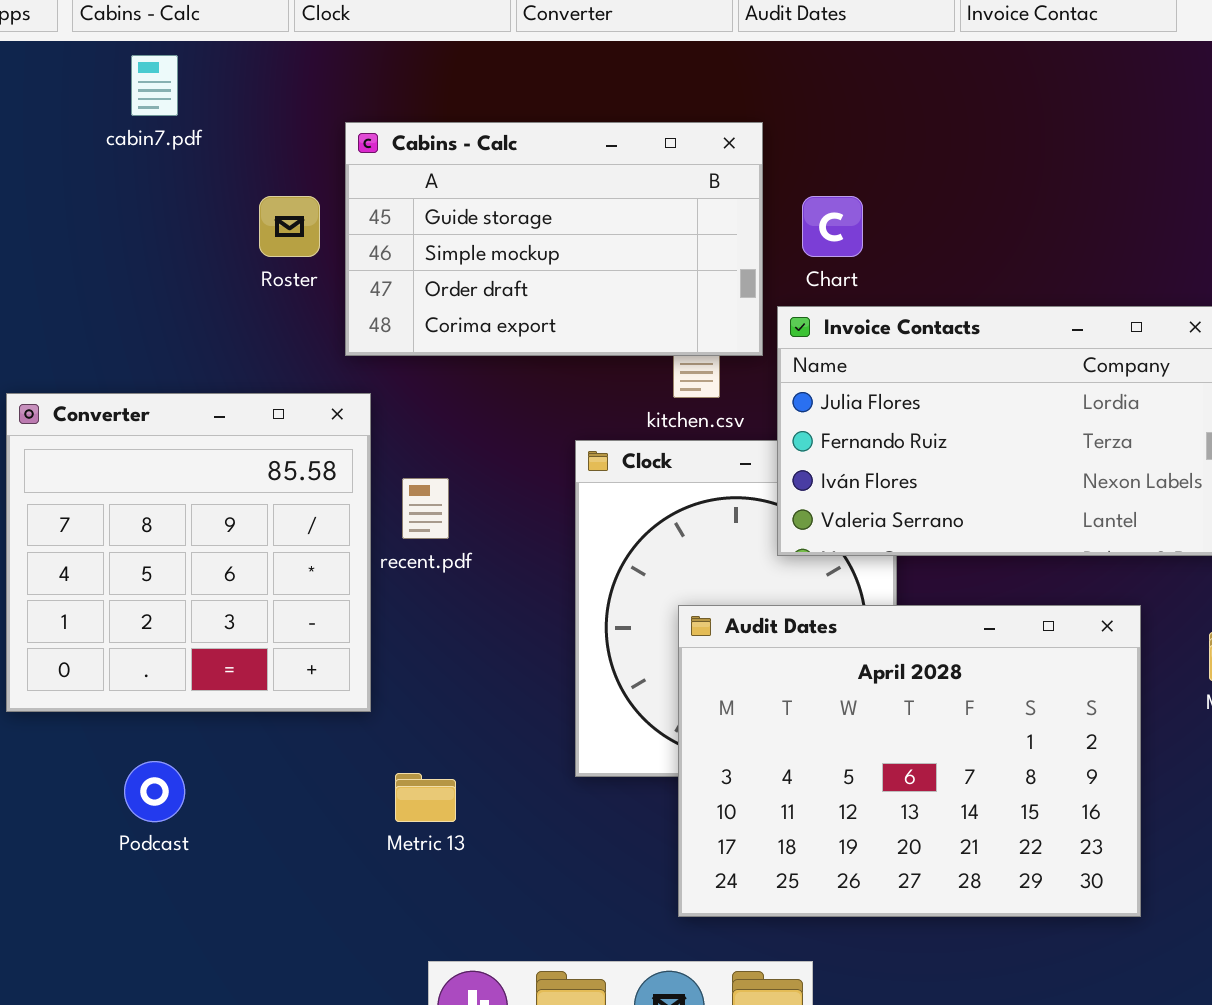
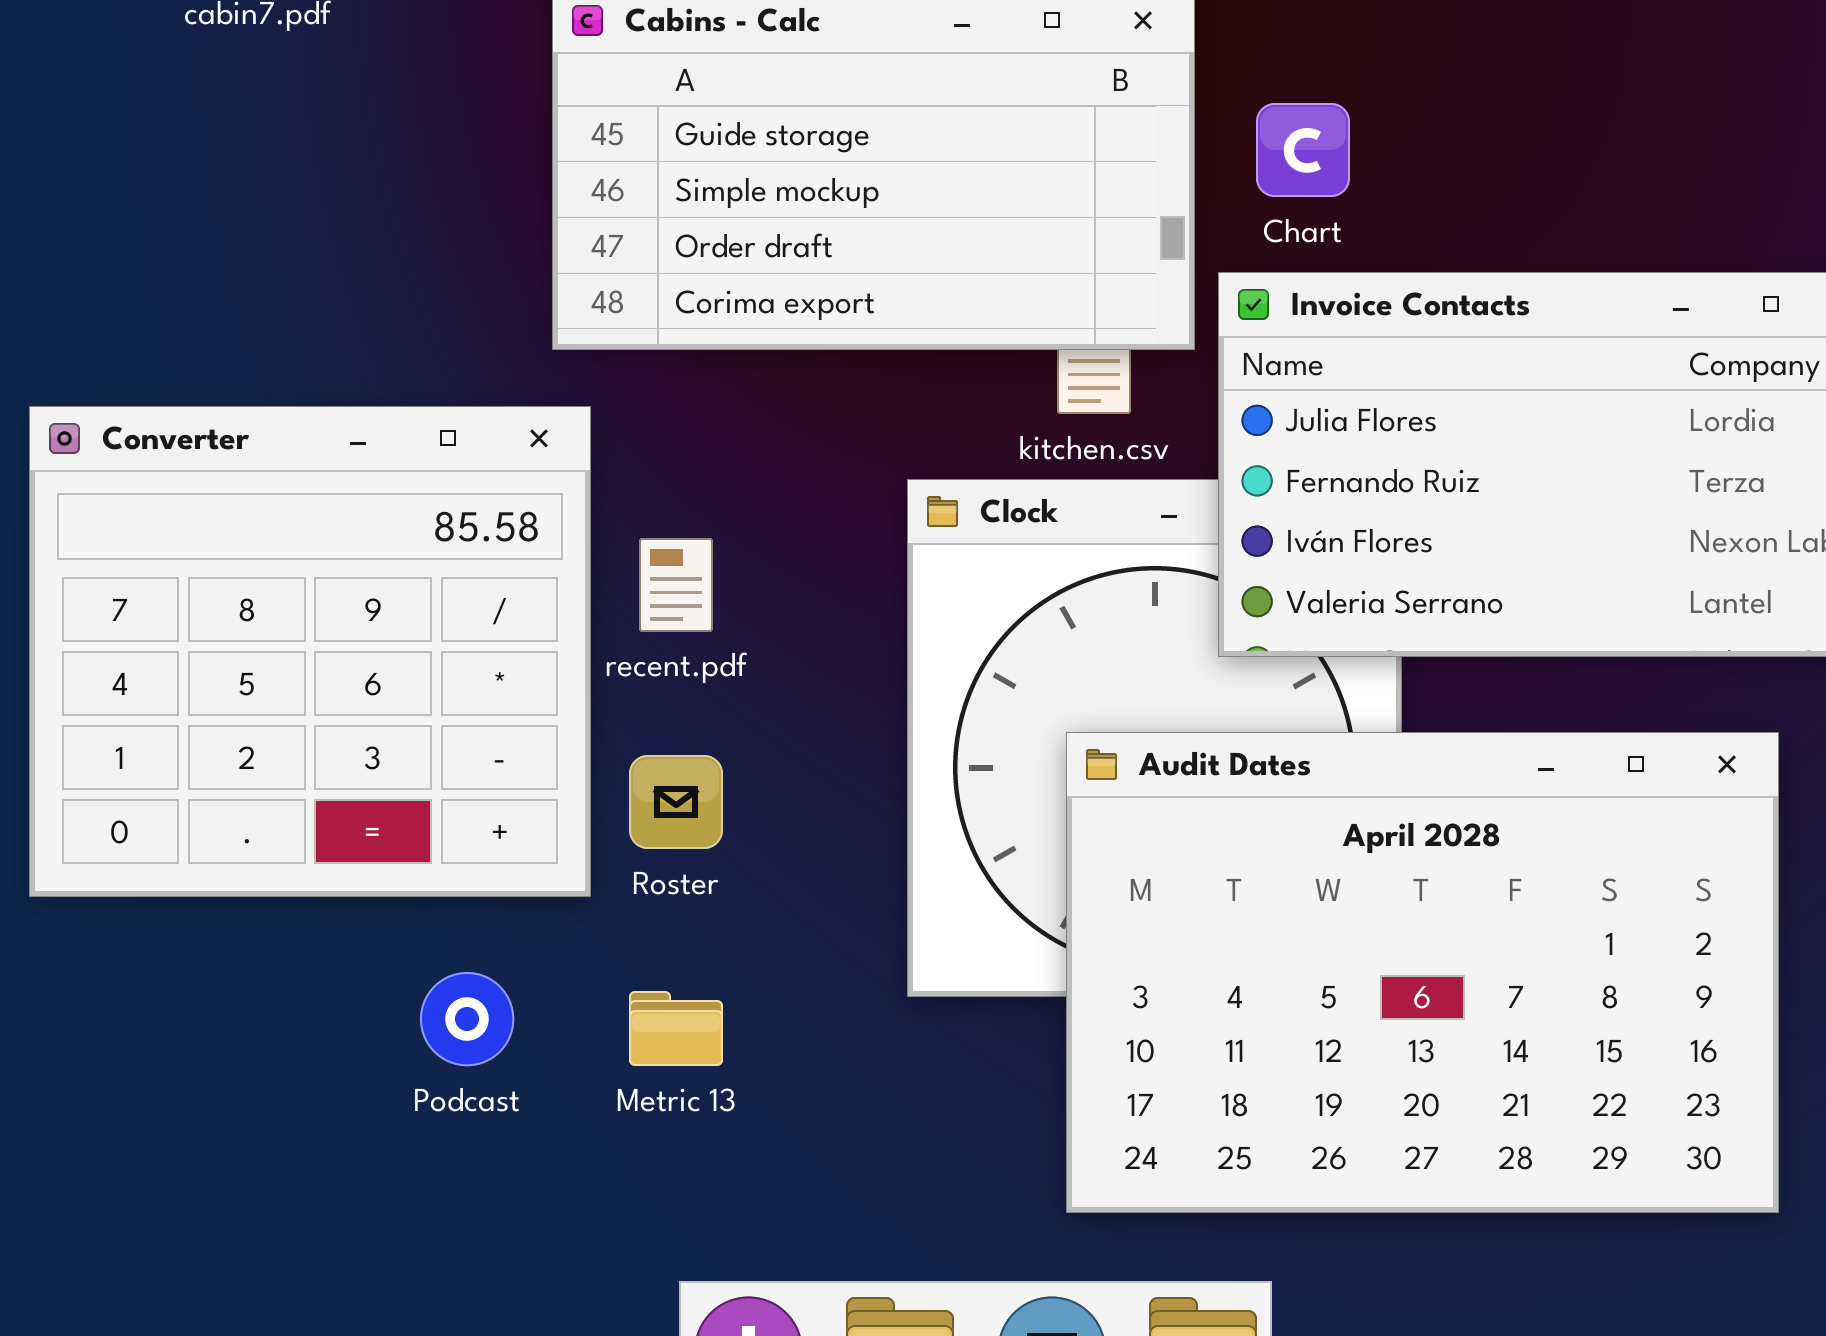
Roster: [259,196,320,257] -> [629,755,723,849], moved
Podcast: [124,761,185,822] -> [420,972,514,1066], moved

